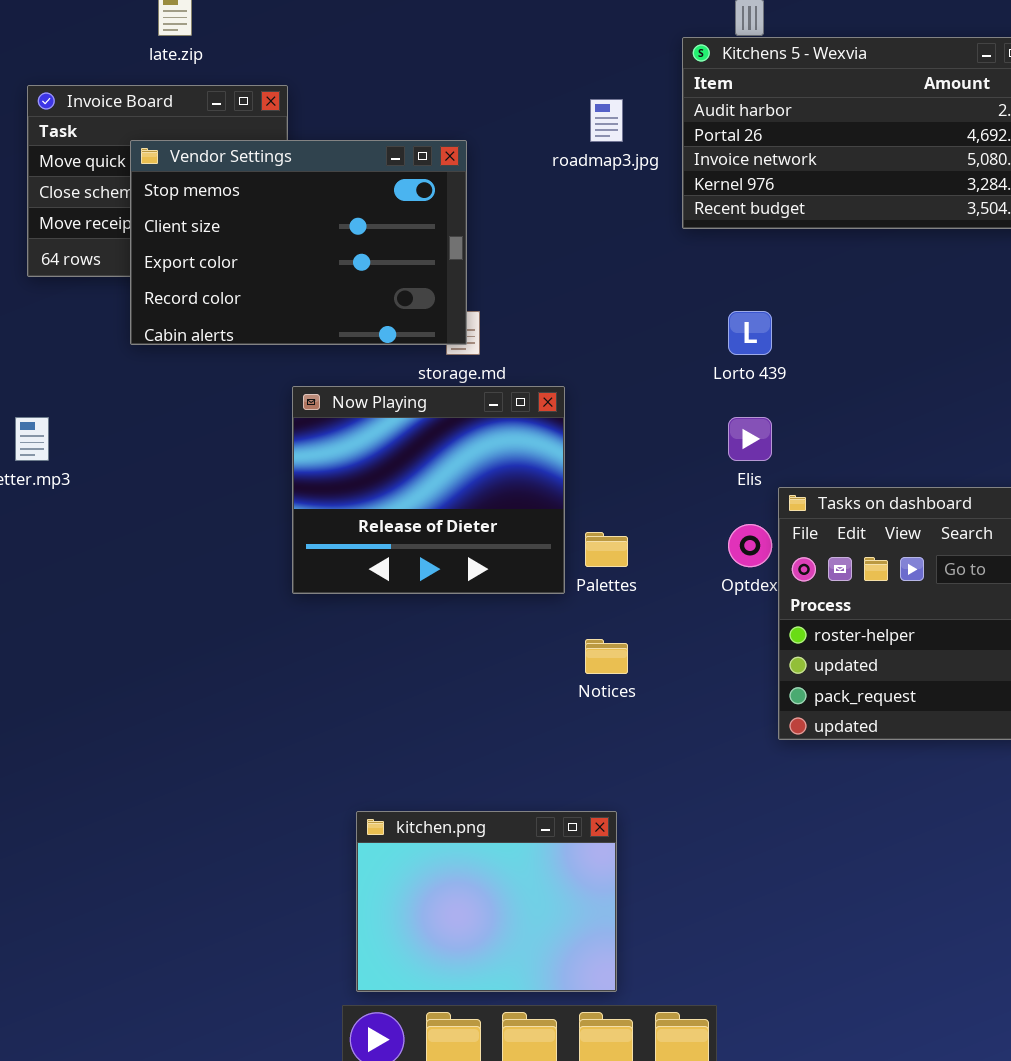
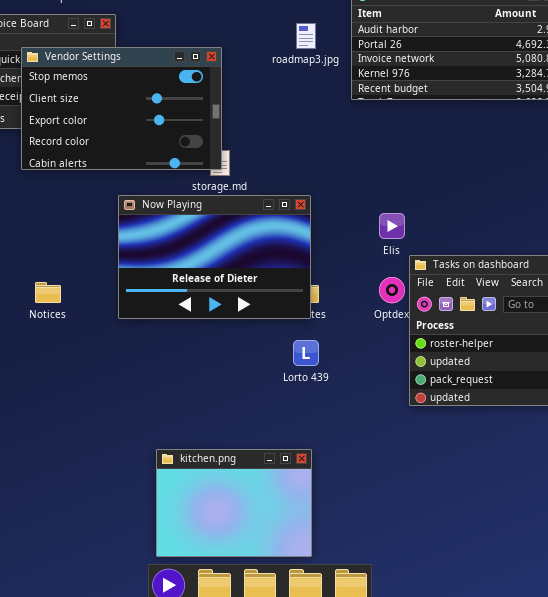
Lorto 439: [728,311,772,355] -> [293,340,319,366], moved
Now Playing: [292,386,565,594] -> [118,195,311,319], resized
Notices: [585,639,628,674] -> [35,282,61,303], moved

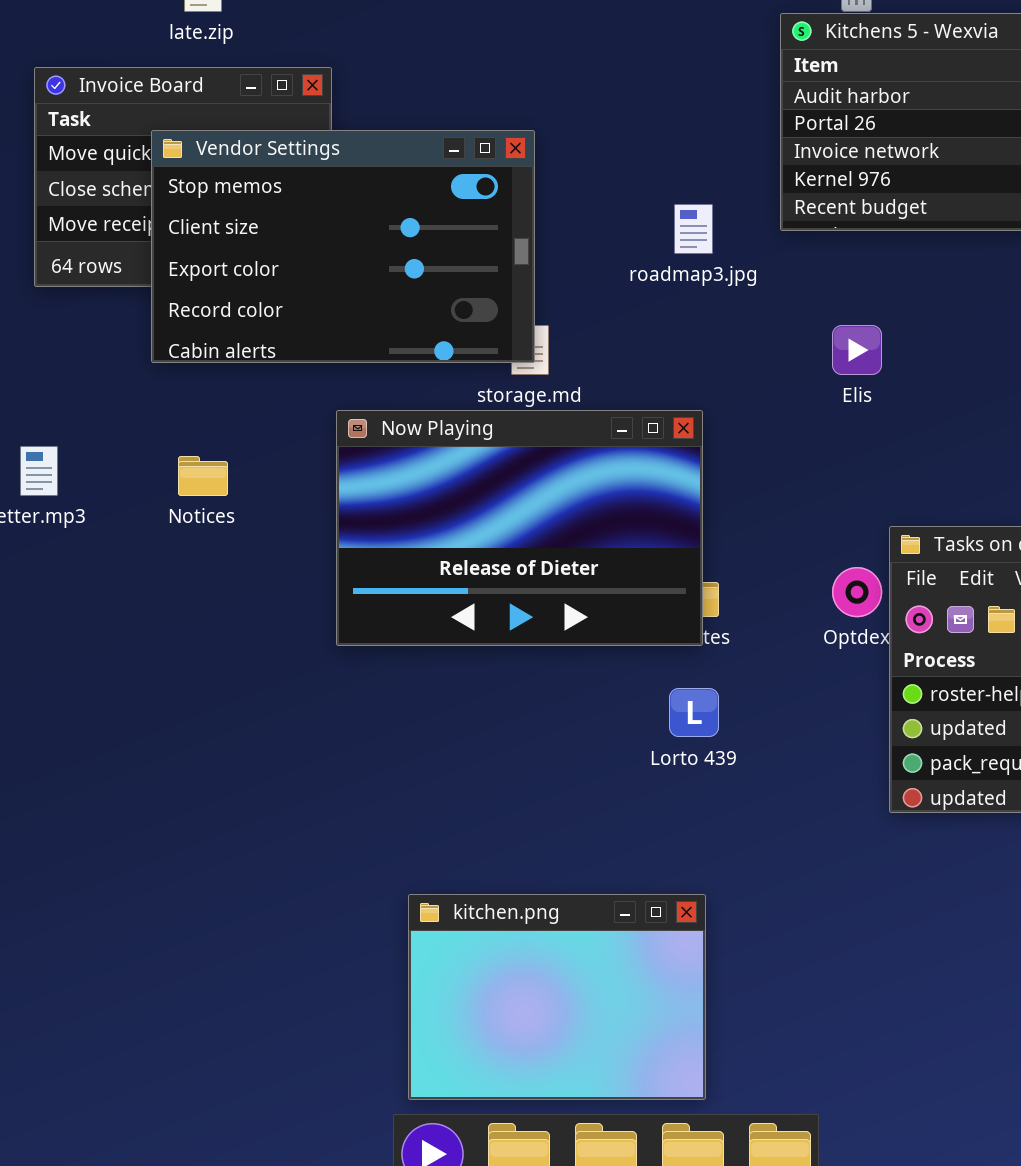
roadmap3.jpg: [296,23,316,49] -> [674,204,713,254], moved
Elis: [379,213,405,239] -> [832,325,882,375], moved
Notices: [35,282,61,303] -> [178,456,228,496], moved

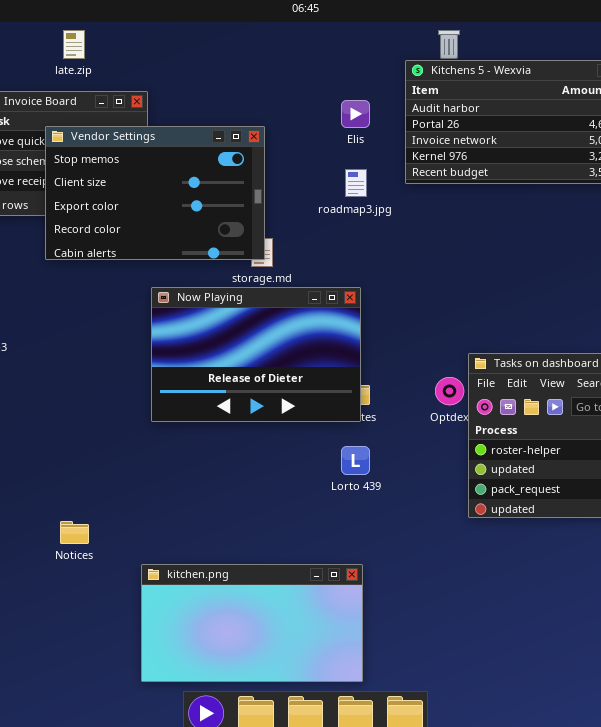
Elis: [832,325,882,375] -> [341,100,370,128], moved
Notices: [178,456,228,496] -> [60,521,89,544], moved
kitchen.png: [408,894,706,1100] -> [141,564,363,682], resized

